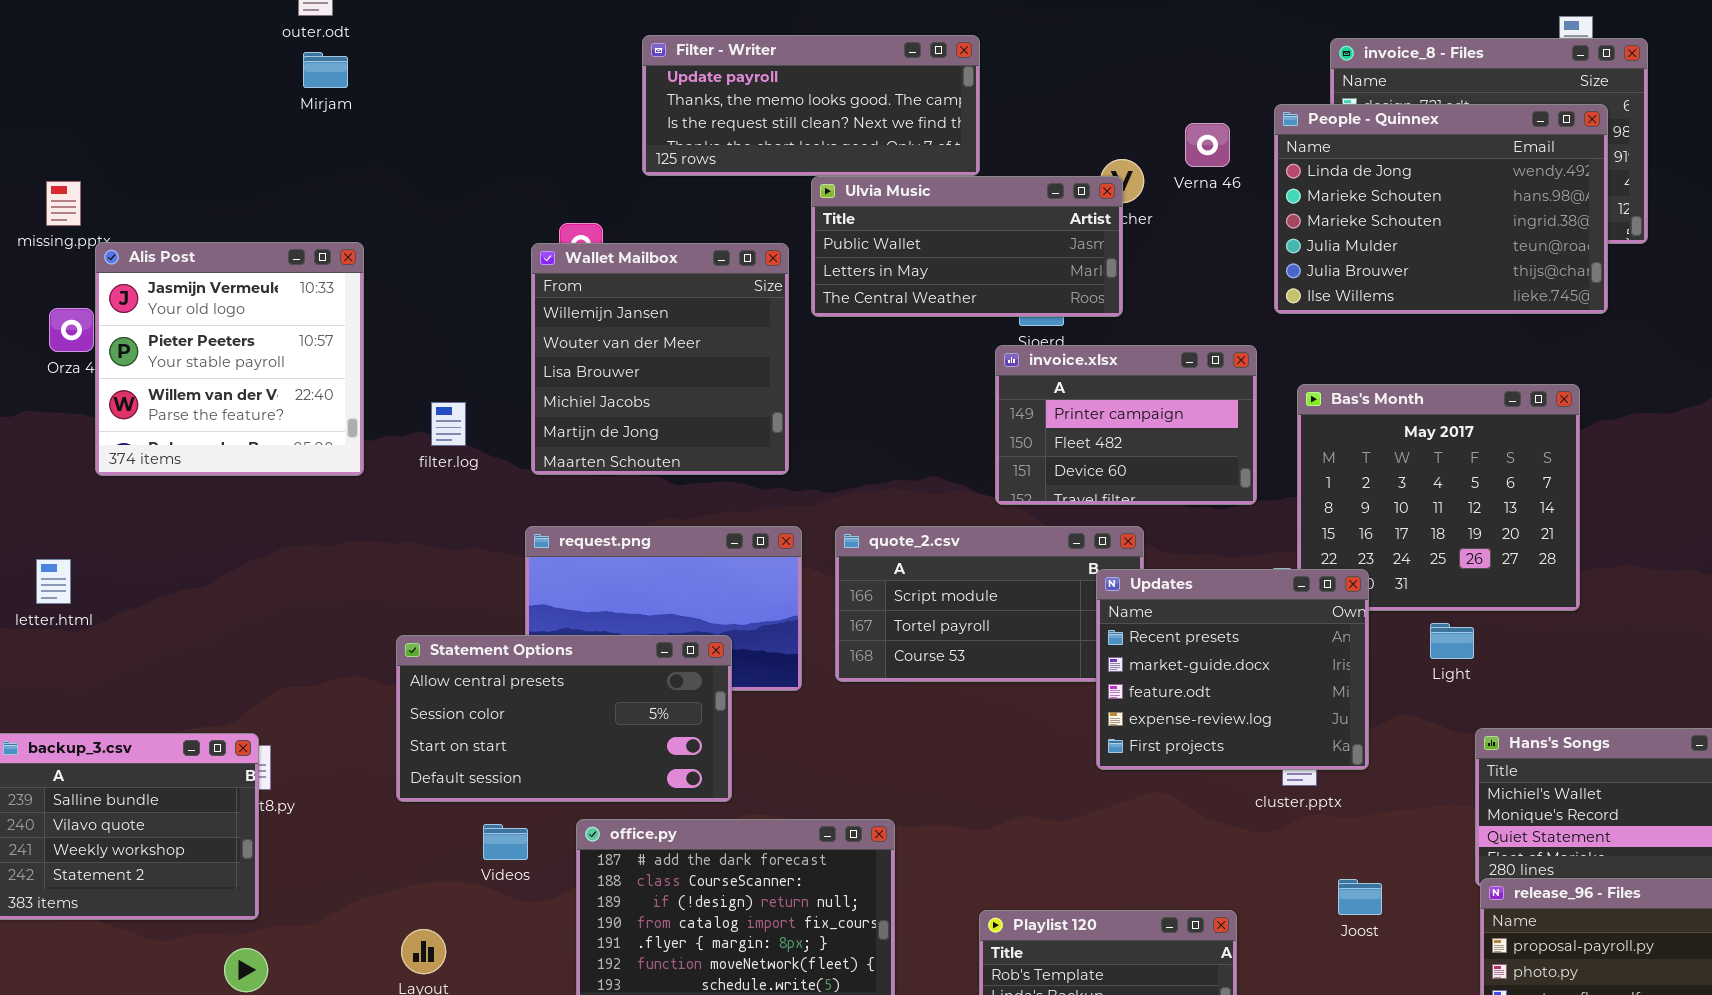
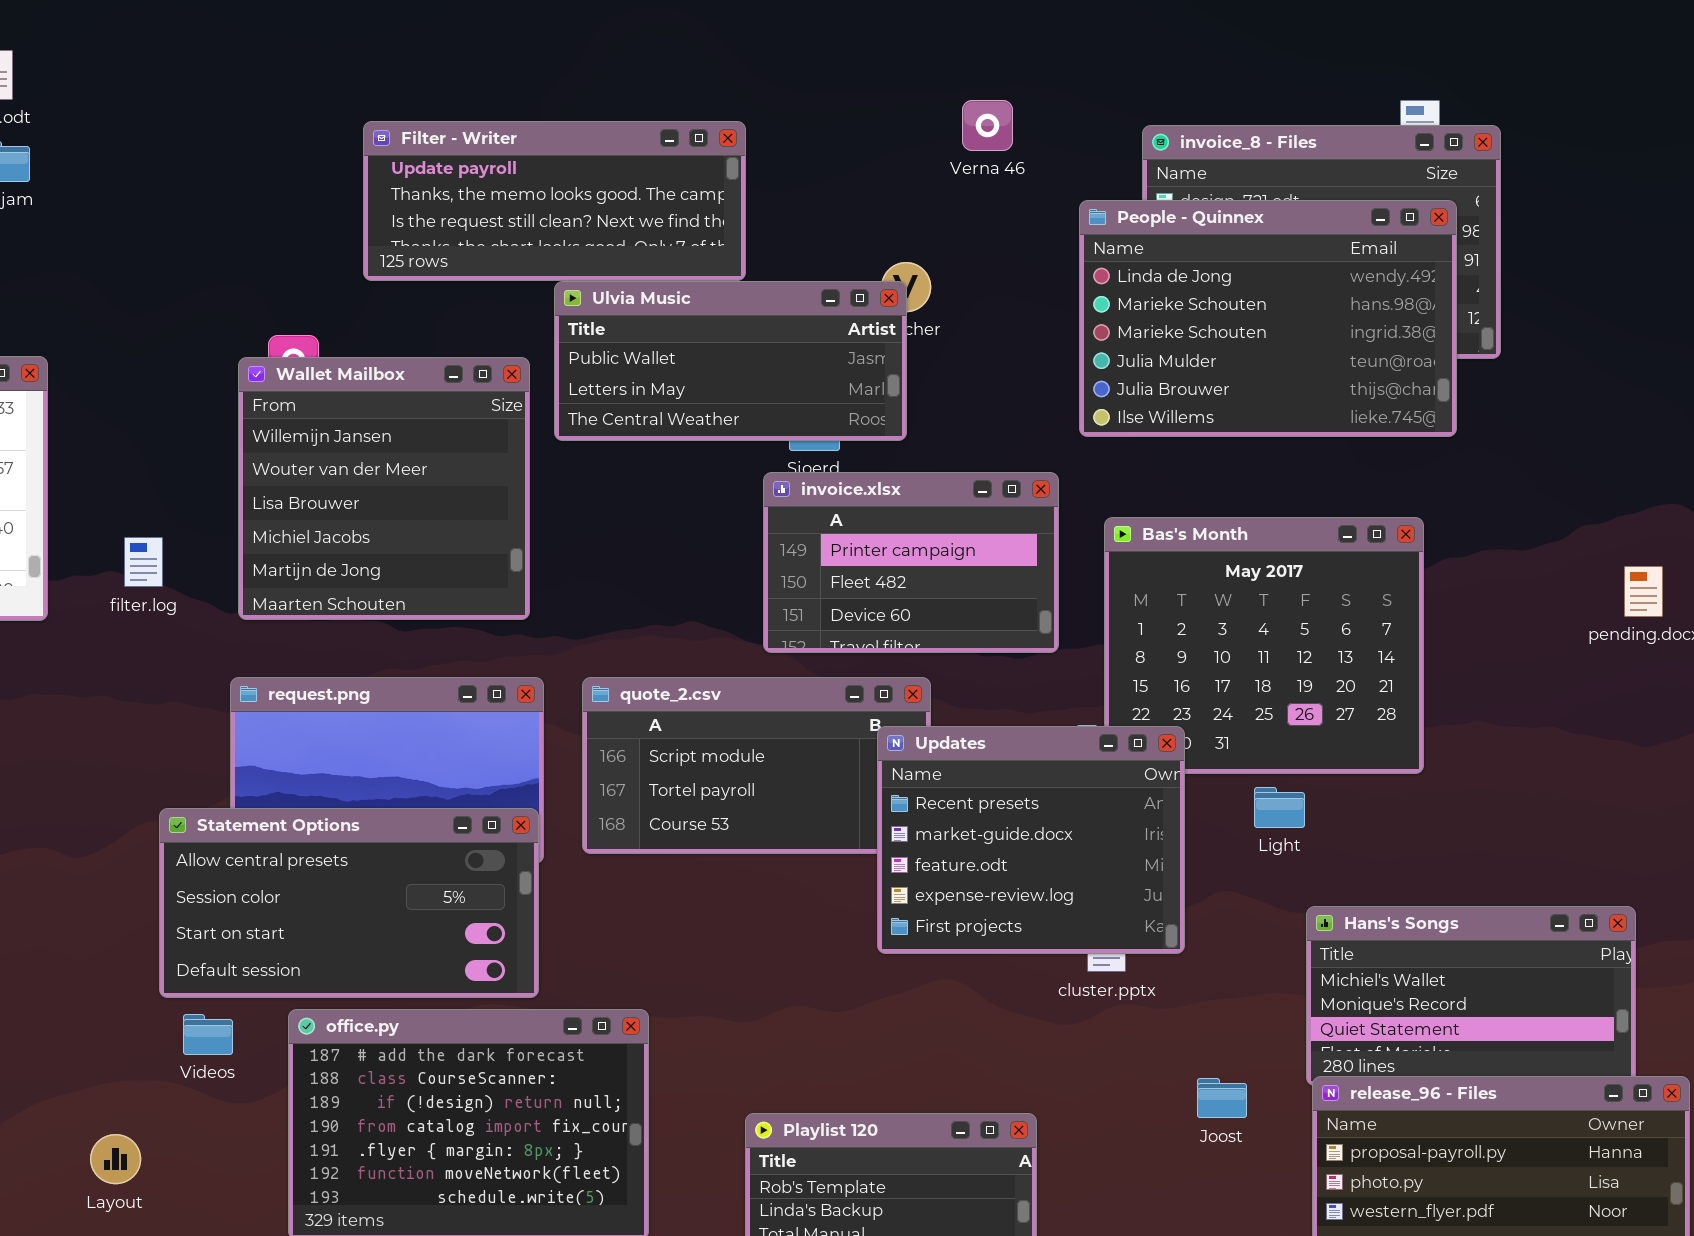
Verna 46: [1185,123,1230,167] -> [962,100,1013,151], moved
Statement Options: [396,635,732,802] -> [159,808,539,998], moved
Joost: [1338,879,1382,915] -> [1197,1078,1247,1118], moved

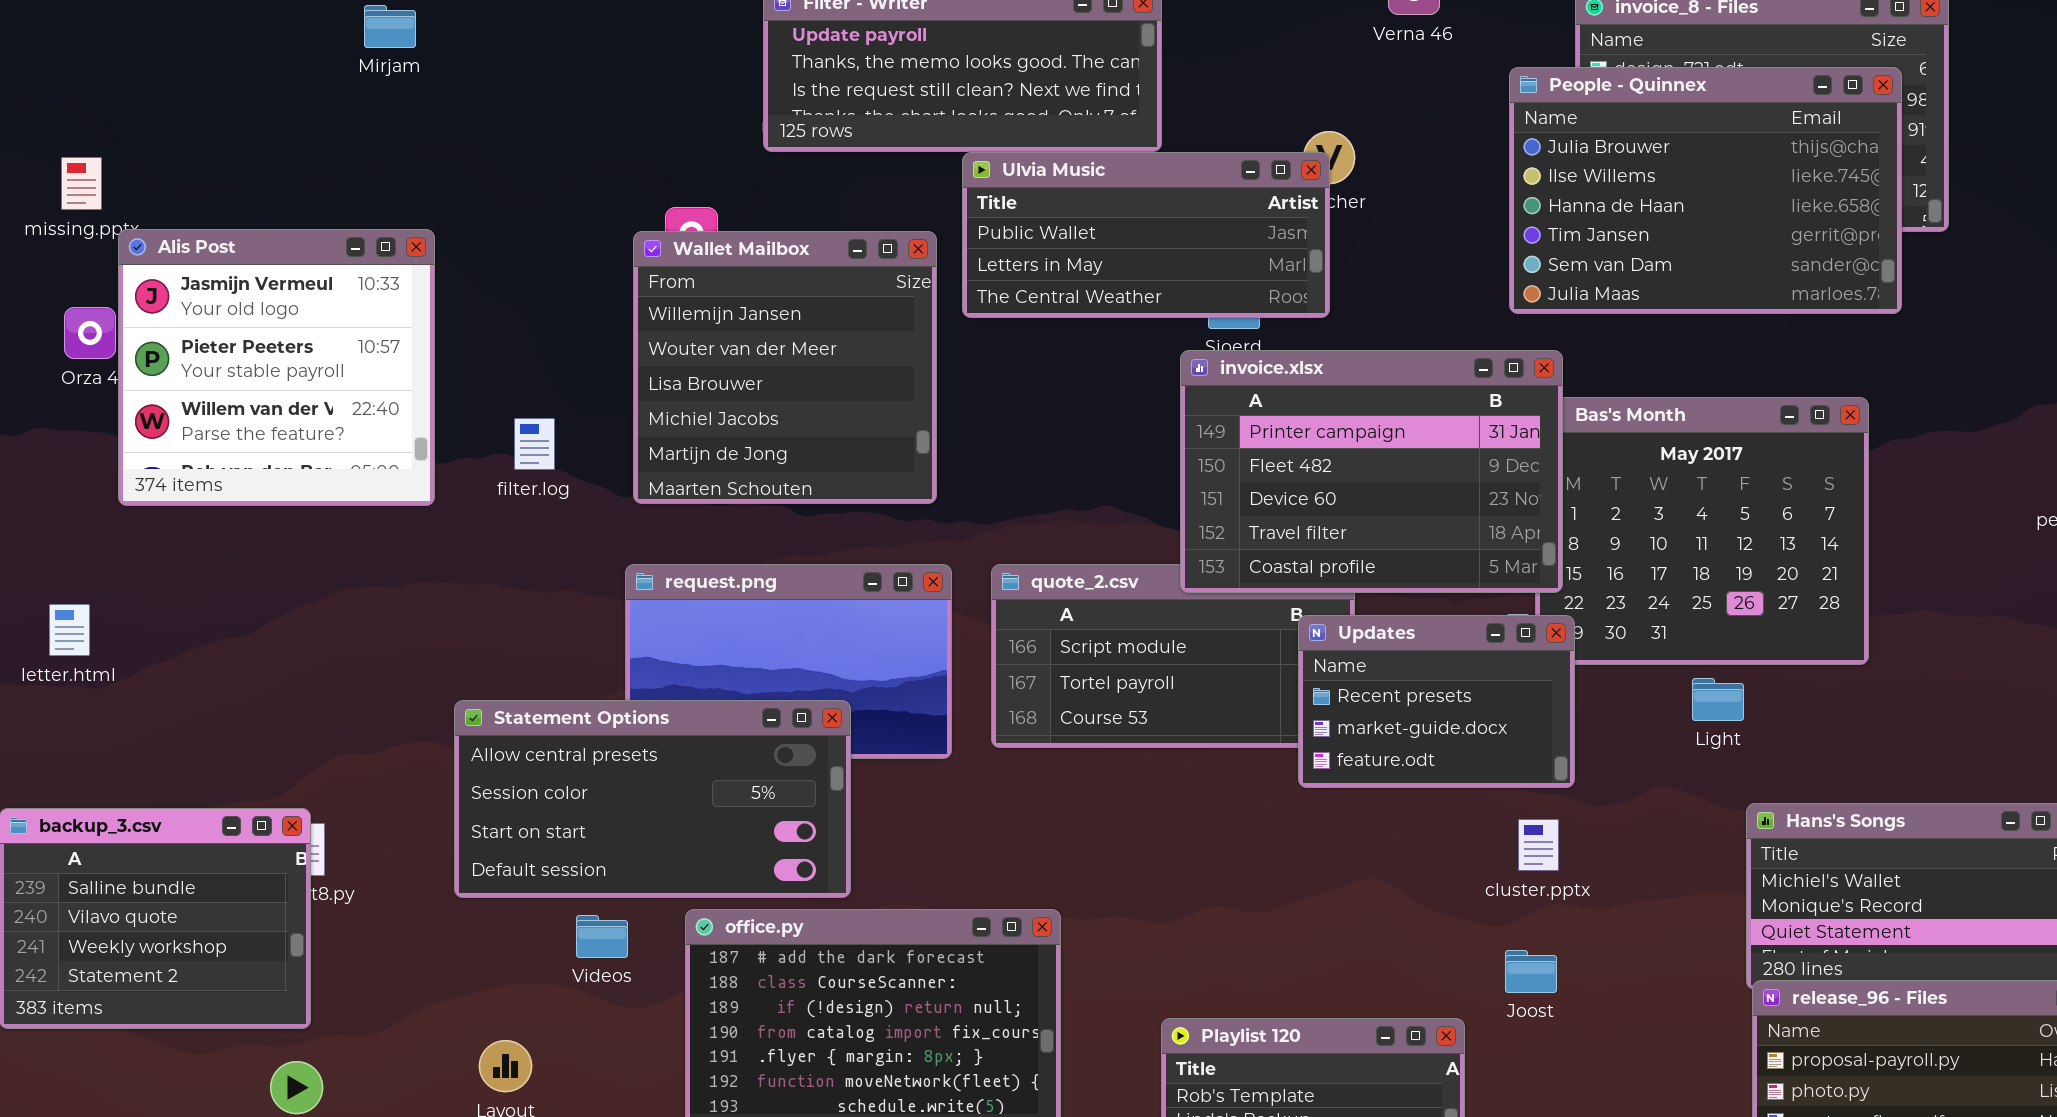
People - Quinnex: [1079,200,1457,437] -> [1509,67,1902,314], scrolled down 4 rows
invoice.xlsx: [763,472,1059,653] -> [1180,350,1563,593], resized
Updates: [877,726,1185,954] -> [1298,615,1575,788], resized
Statement Options: [159,808,539,998] -> [454,700,851,898], moved
Joost: [1197,1078,1247,1118] -> [1505,950,1557,993], moved

